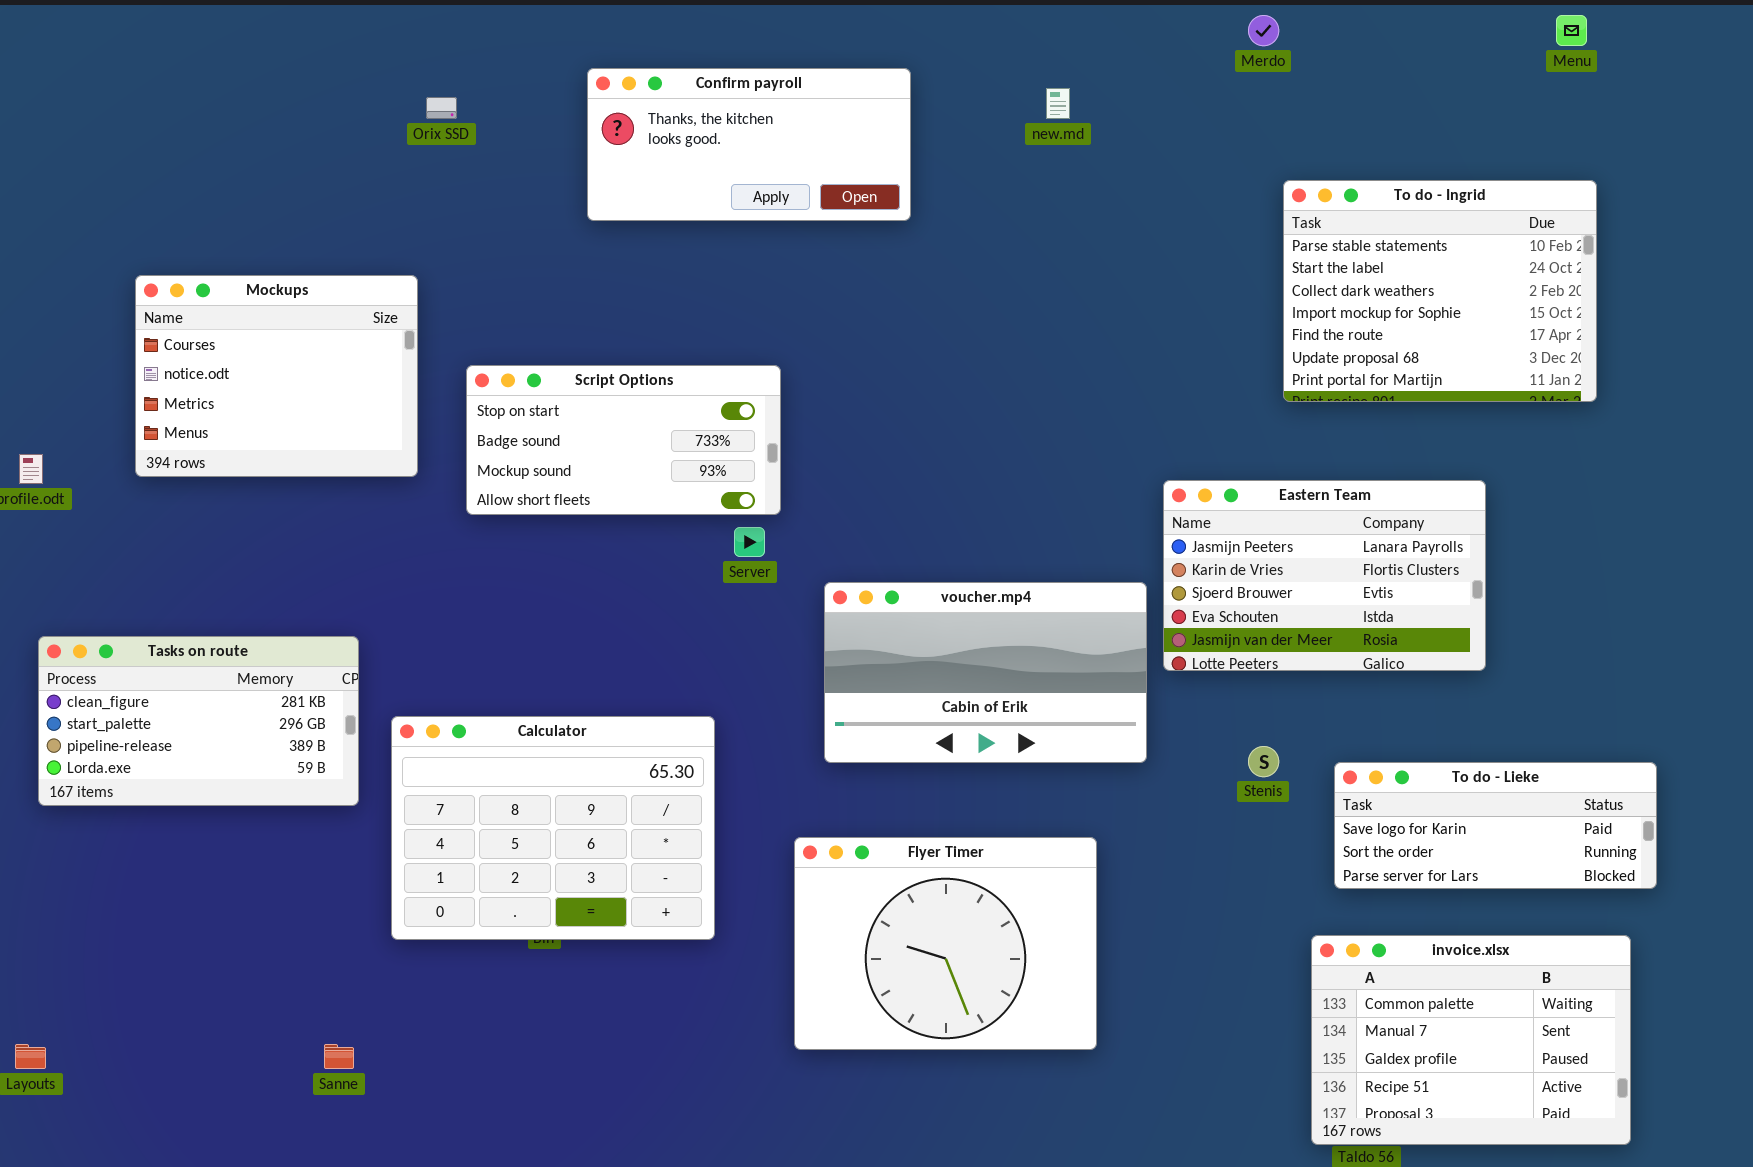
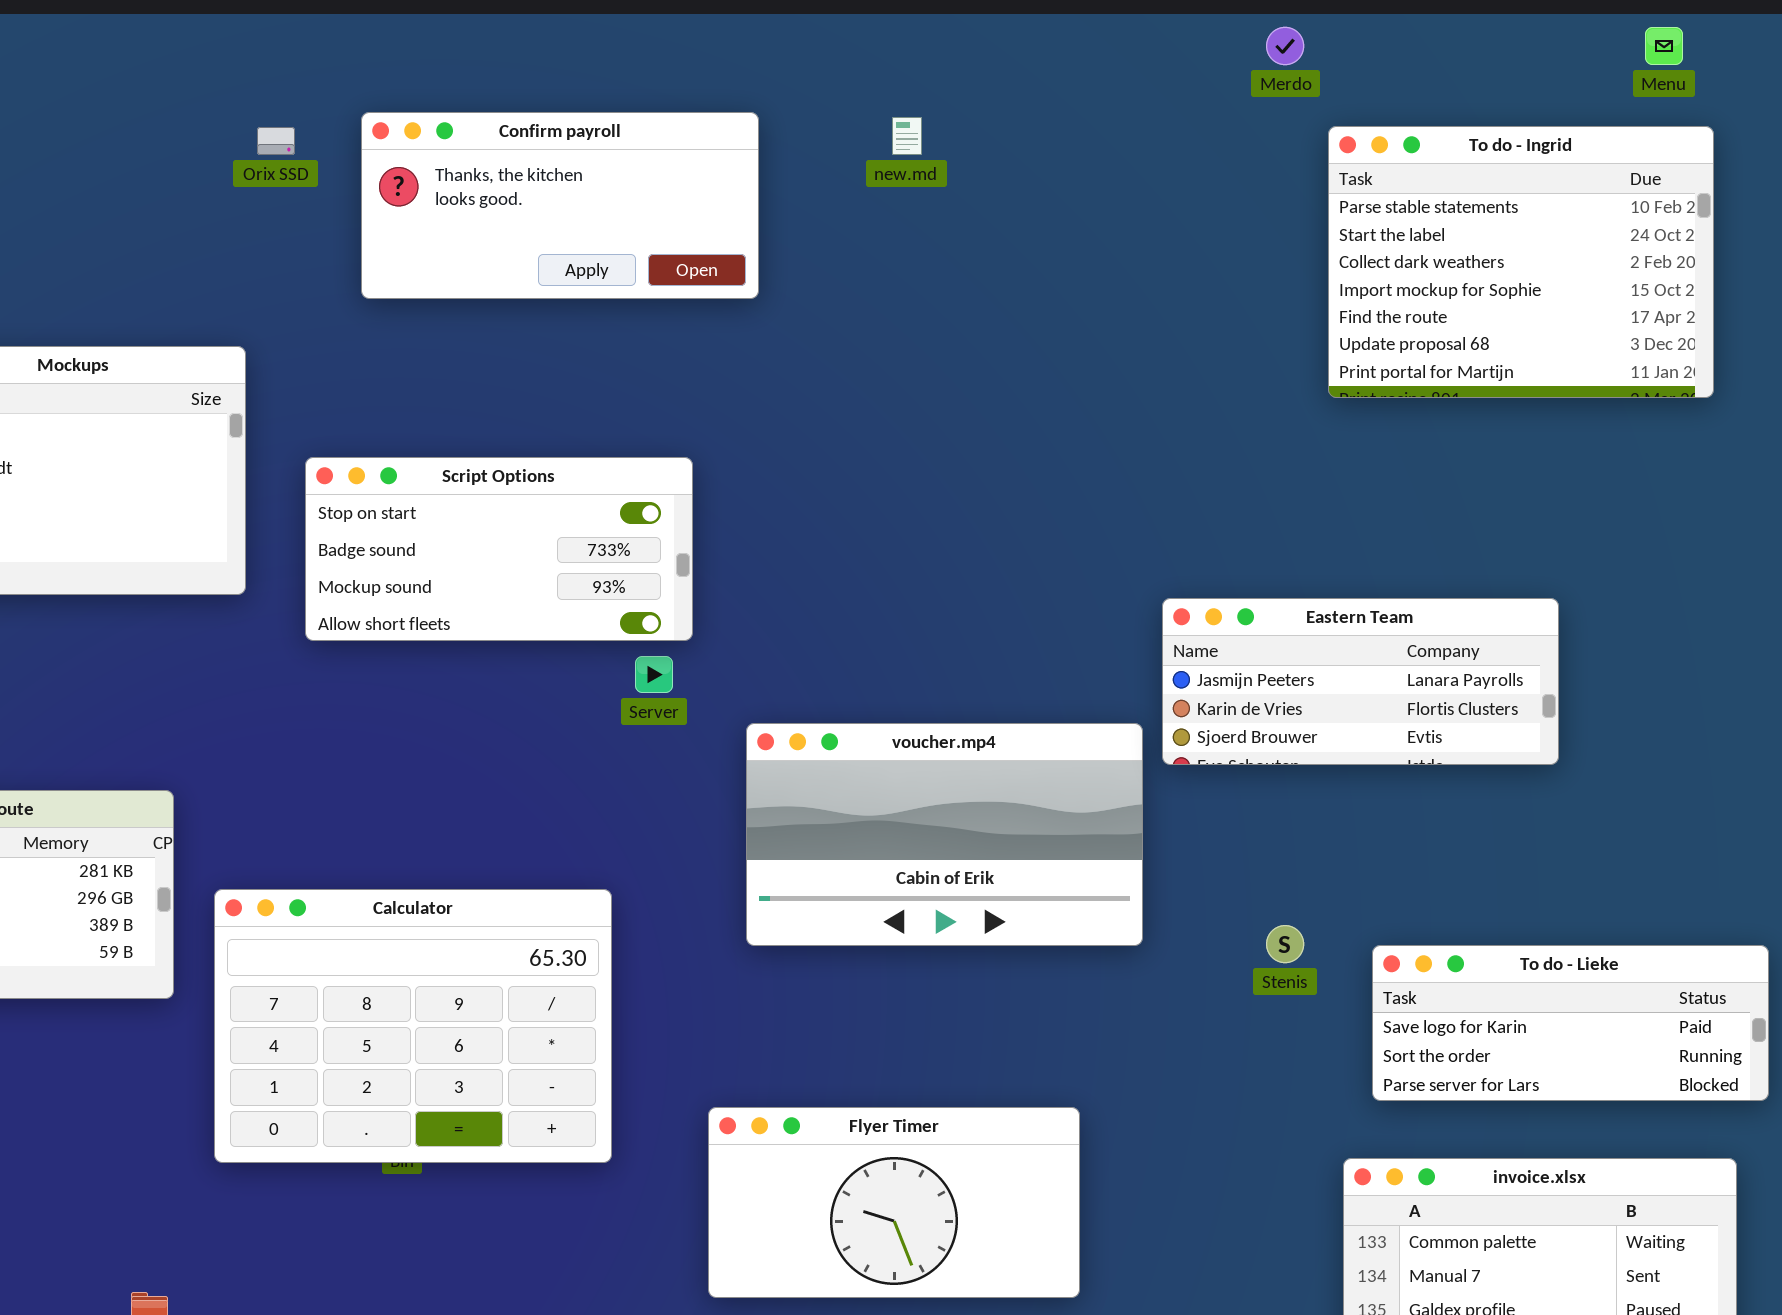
Confirm payroll: [587,68,911,221] -> [361,112,759,299], moved
new.md: [1046,88,1070,119] -> [892,117,922,155], moved
To do - Ingrid: [1283,180,1597,402] -> [1328,126,1714,398], moved
Eastern Team: [1163,480,1486,671] -> [1162,598,1559,765], resized
Flyer Timer: [794,837,1097,1050] -> [708,1107,1080,1298], resized

